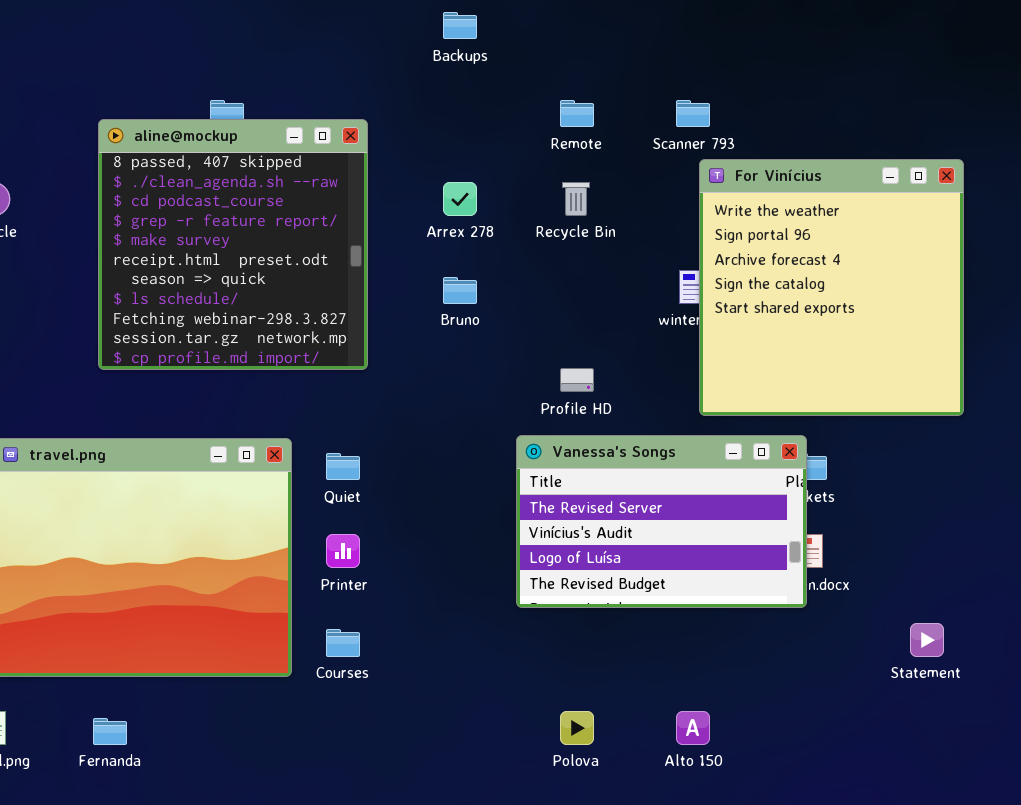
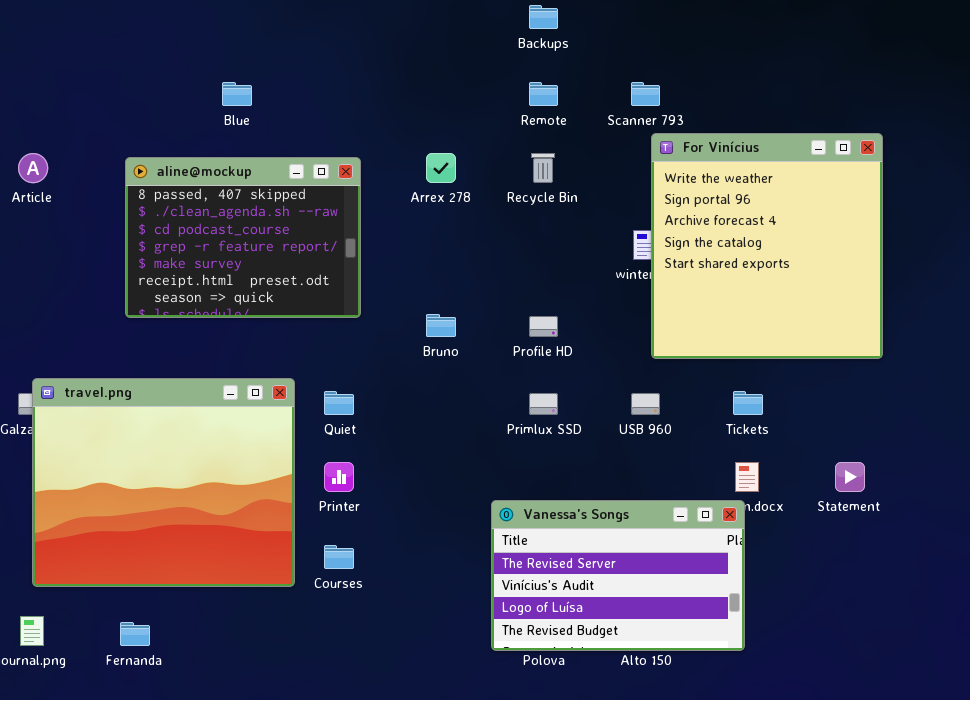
Backups: [443,12,477,39] -> [529,5,558,29], moved
aline@mockup: [98,119,368,370] -> [125,157,361,318], resized
Bruno: [443,277,477,304] -> [426,314,456,337], moved
Vanessa's Songs: [516,435,807,608] -> [491,500,745,651], moved
Statement: [910,623,944,657] -> [835,462,865,492], moved

